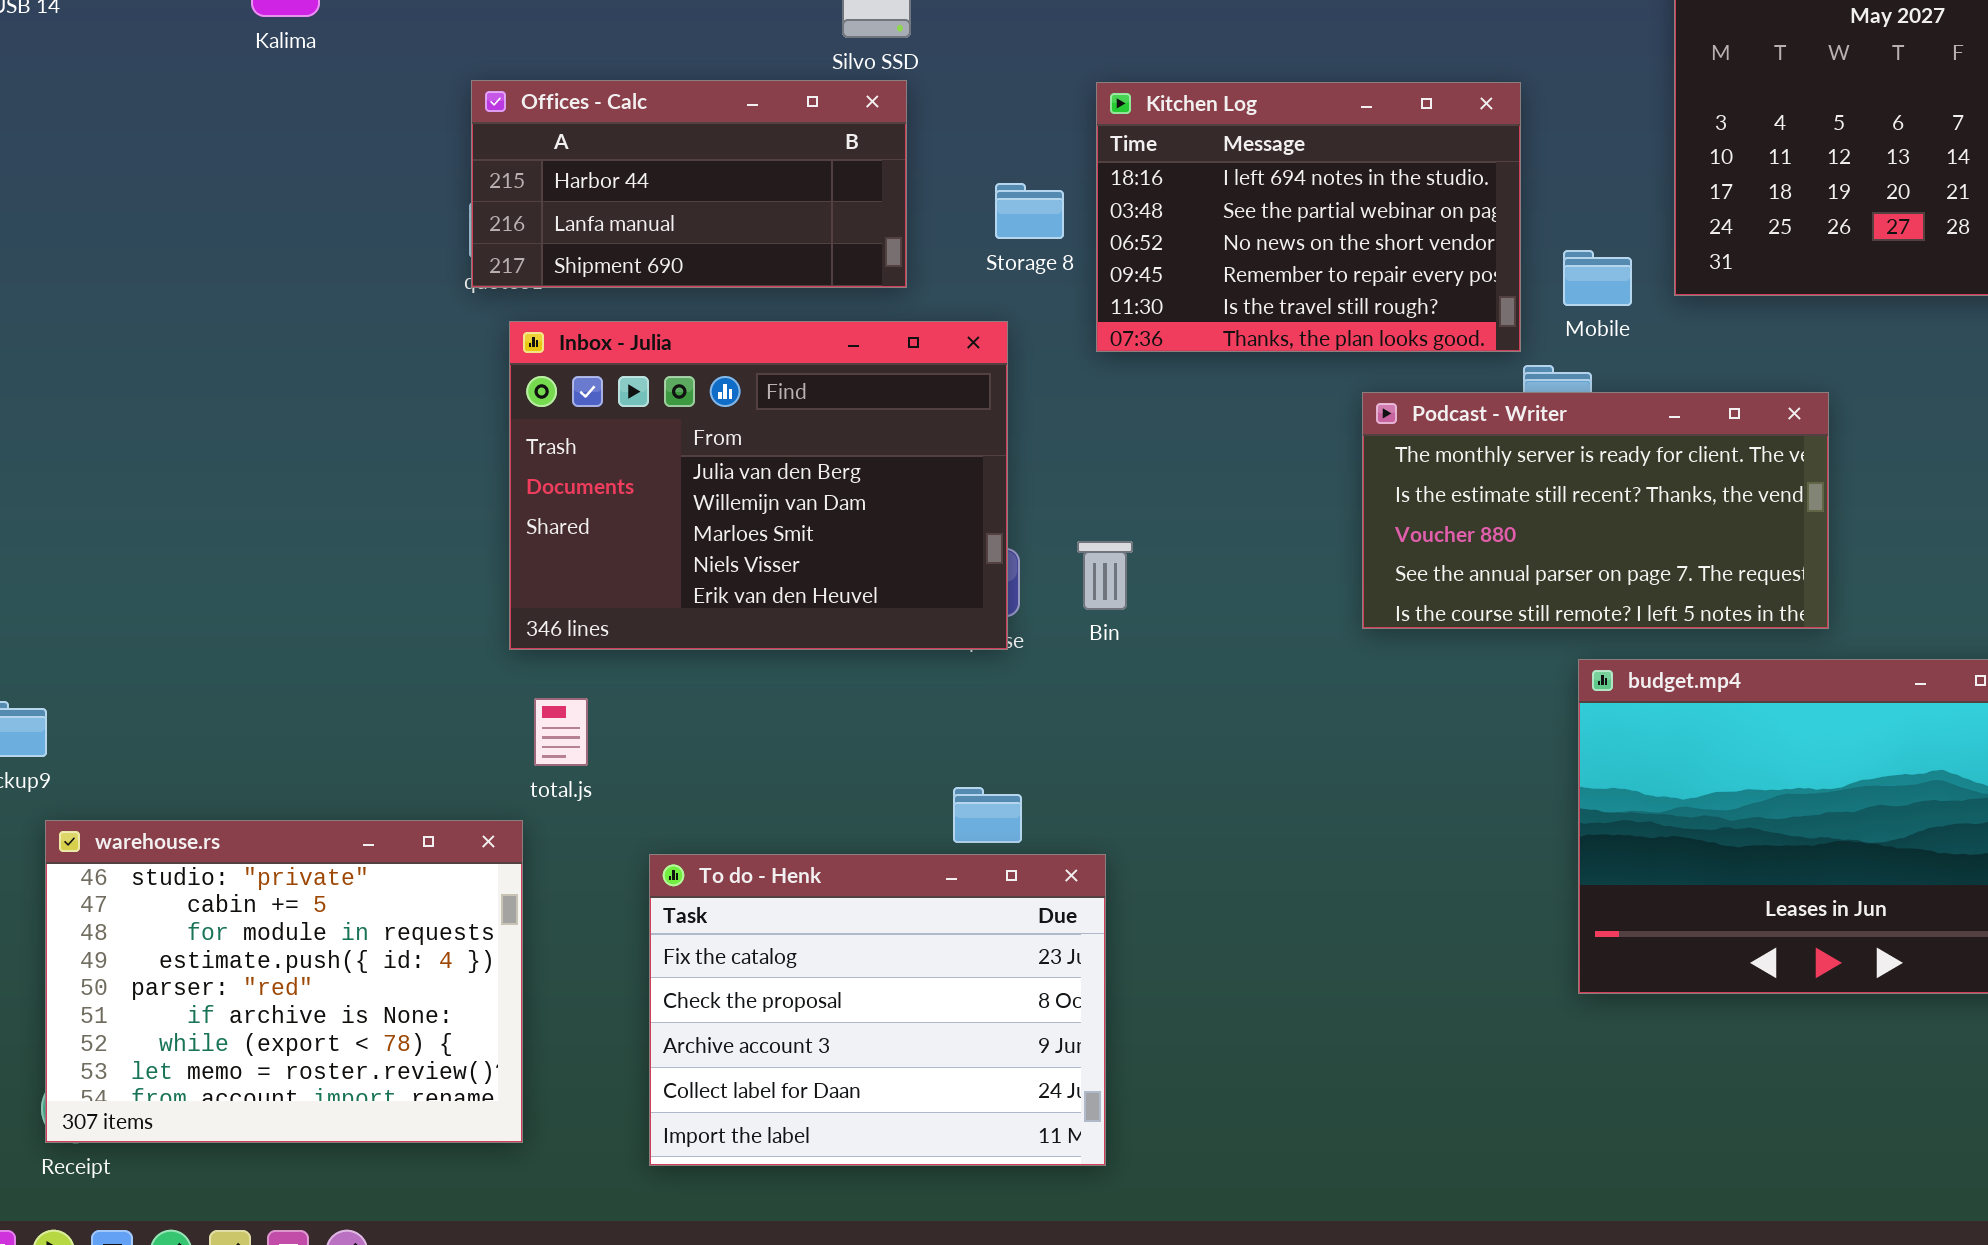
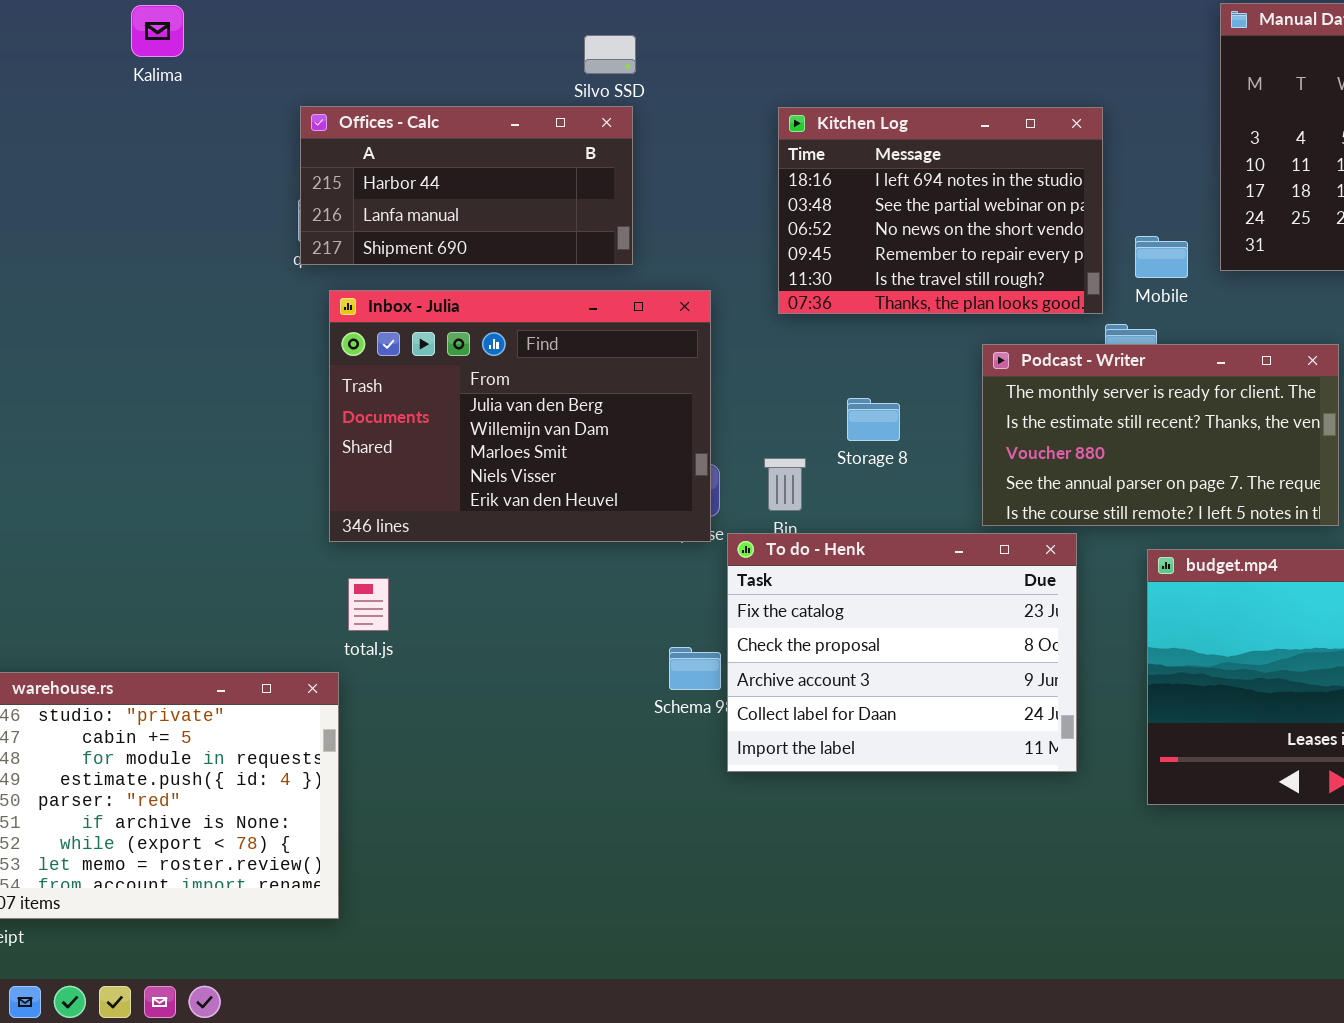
Storage 8: [995,183,1064,239] -> [847,398,900,441], moved
To do - Henk: [649,854,1106,1166] -> [727,533,1077,772], moved

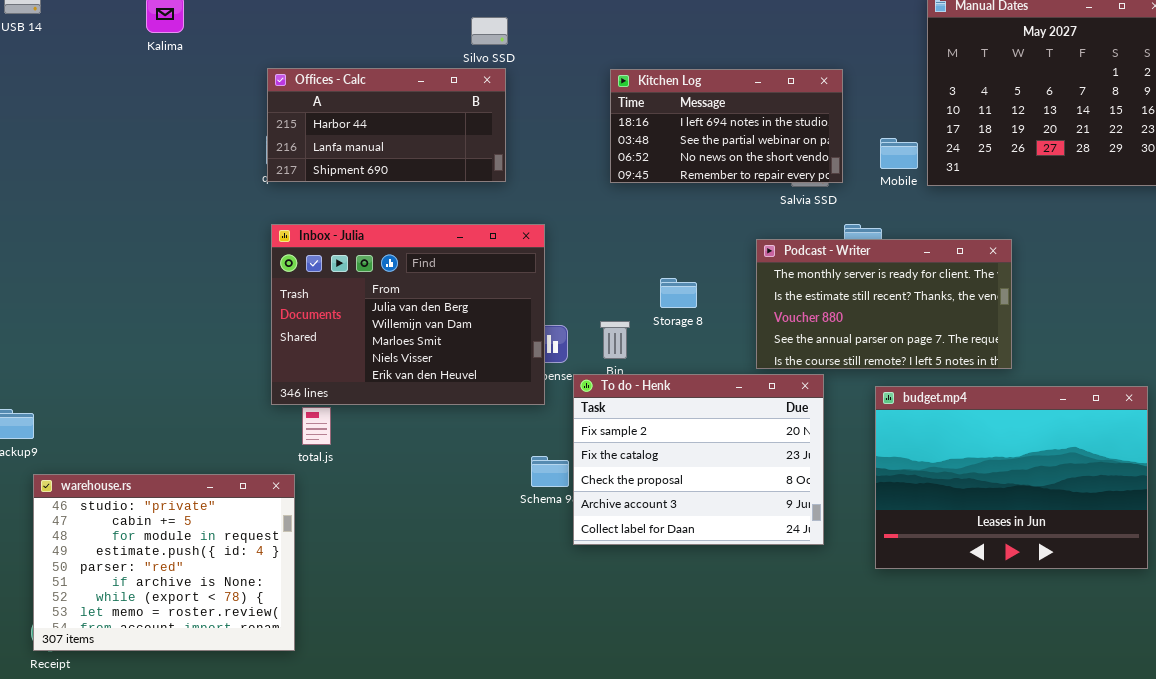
Kitchen Log: [778,107,1103,314] -> [610,69,843,183], resized
Mobile: [1135,236,1188,278] -> [880,138,918,169], moved
Inbox - Julia: [329,290,711,542] -> [271,224,545,405], moved
To do - Henk: [727,533,1077,772] -> [573,374,824,545], scrolled up 1 row

